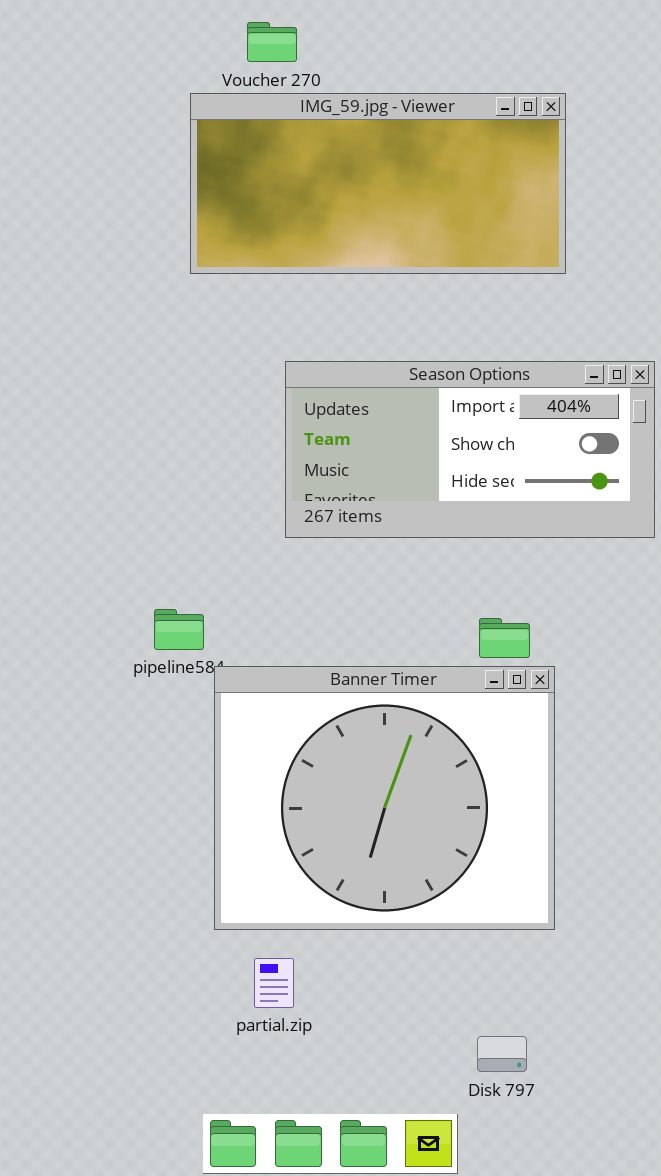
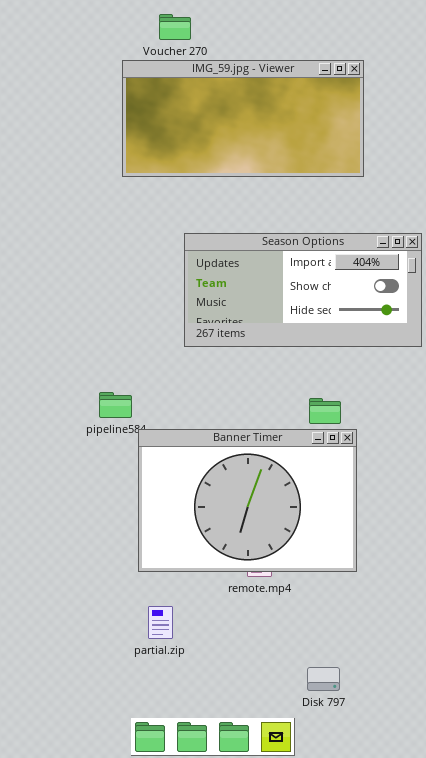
Banner Timer: [214,666,555,930] -> [138,429,357,572], resized
partial.zip: [254,958,294,1008] -> [148,606,173,639], moved

